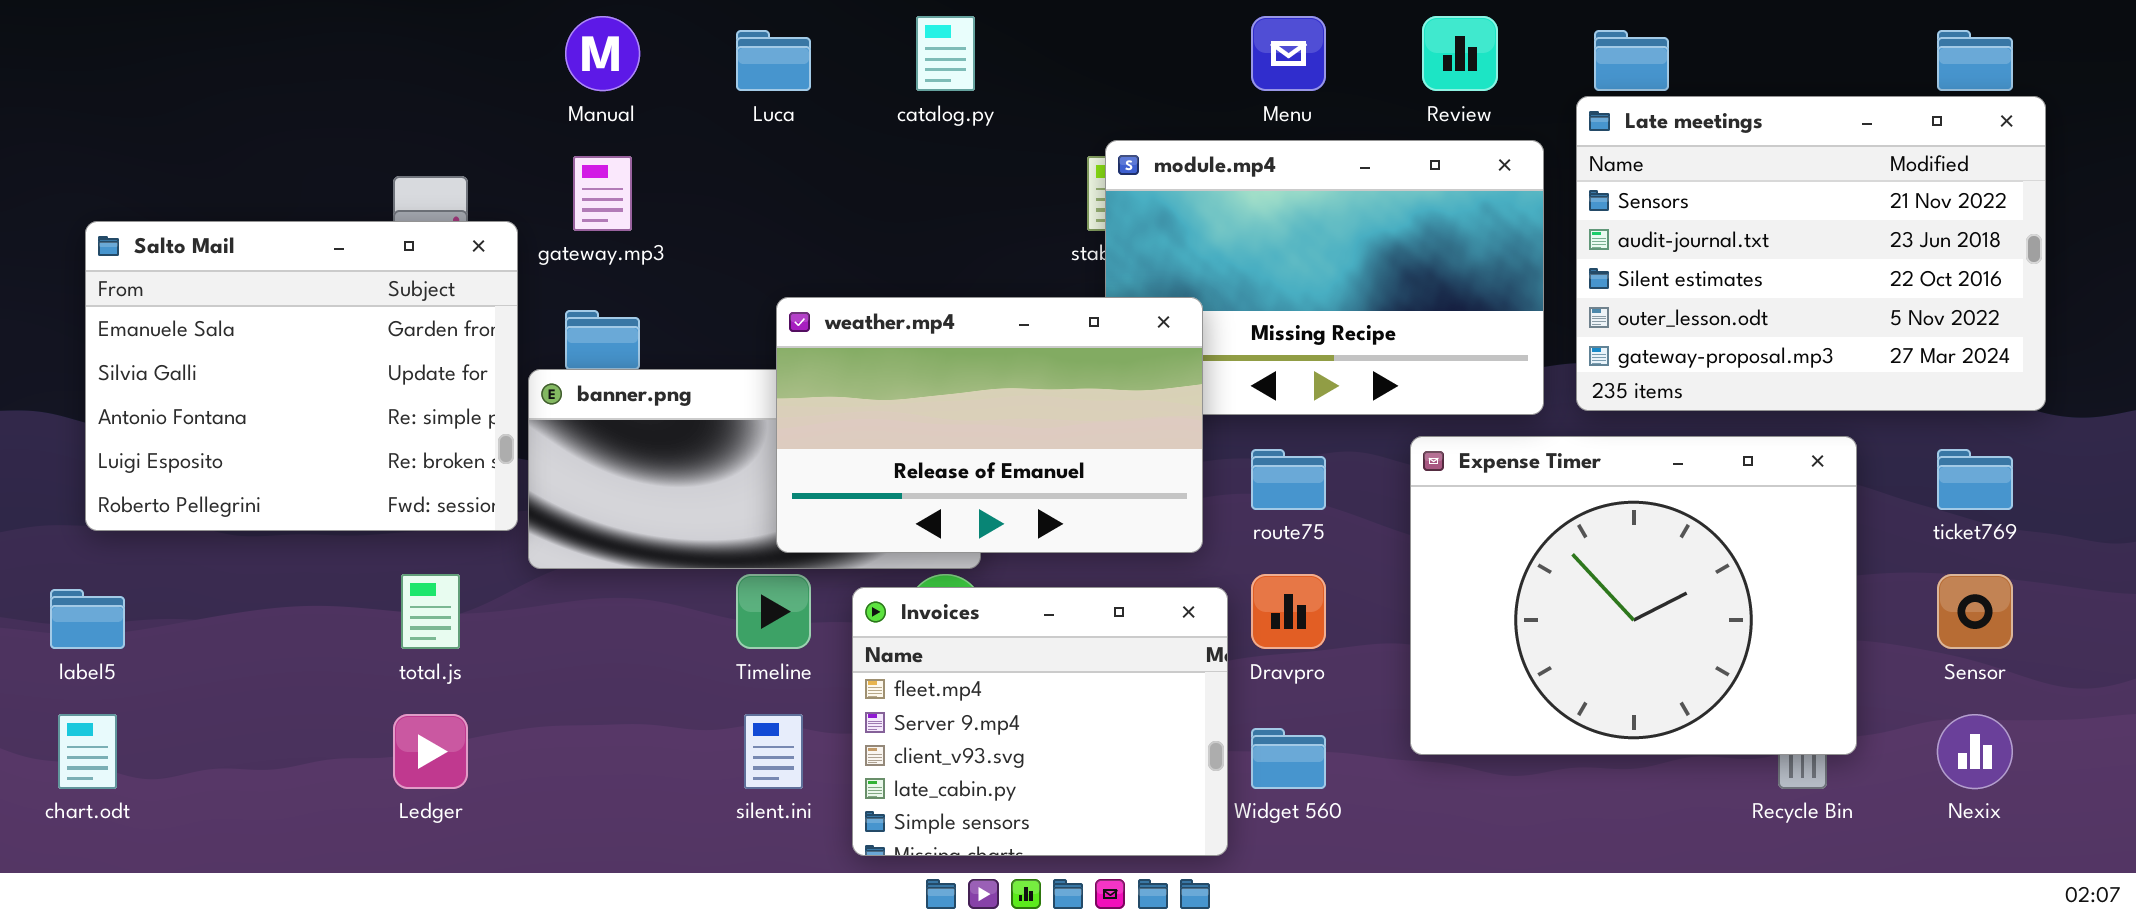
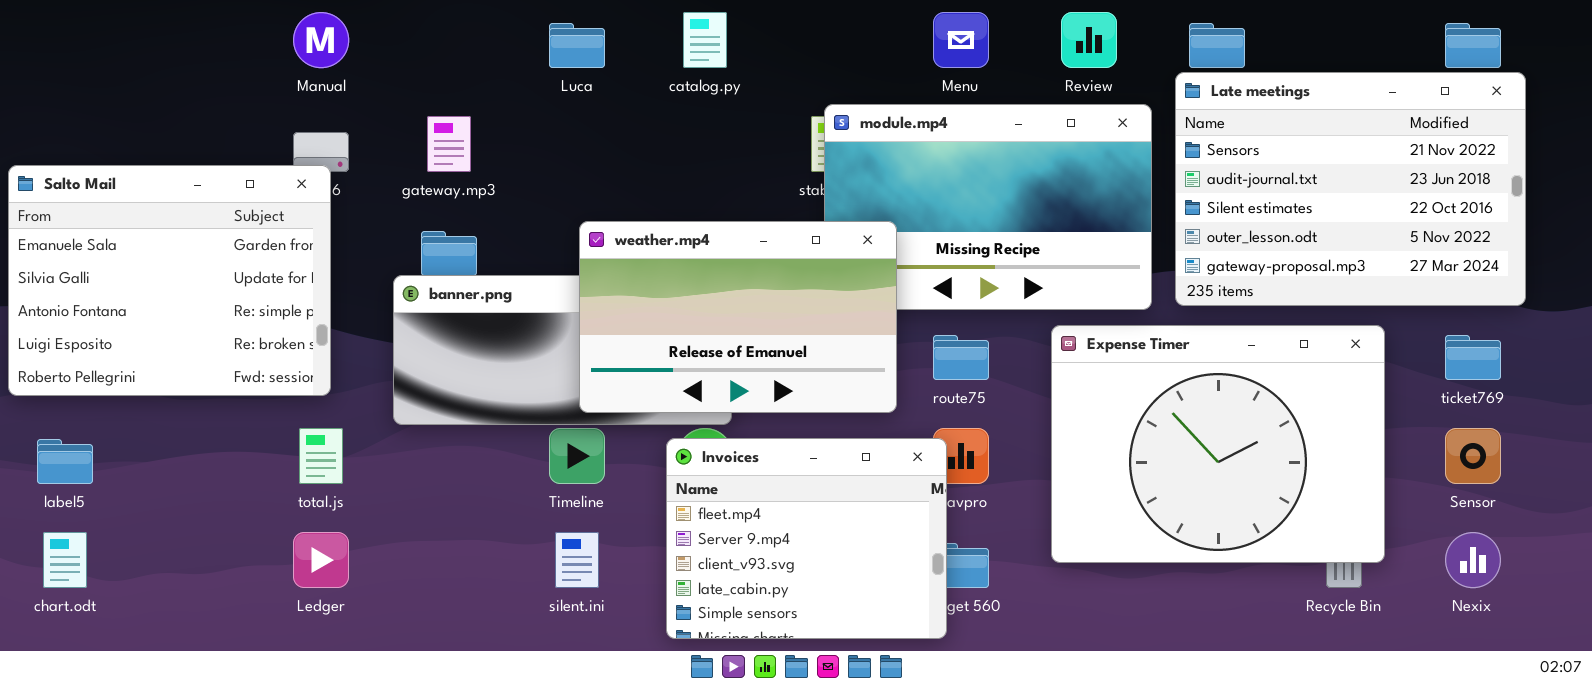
Manual: [565,16,640,91] -> [293,12,349,68], moved
Salto Mail: [85,221,518,531] -> [8,165,331,396], moved
Invoices: [852,587,1228,856] -> [666,438,947,639], moved

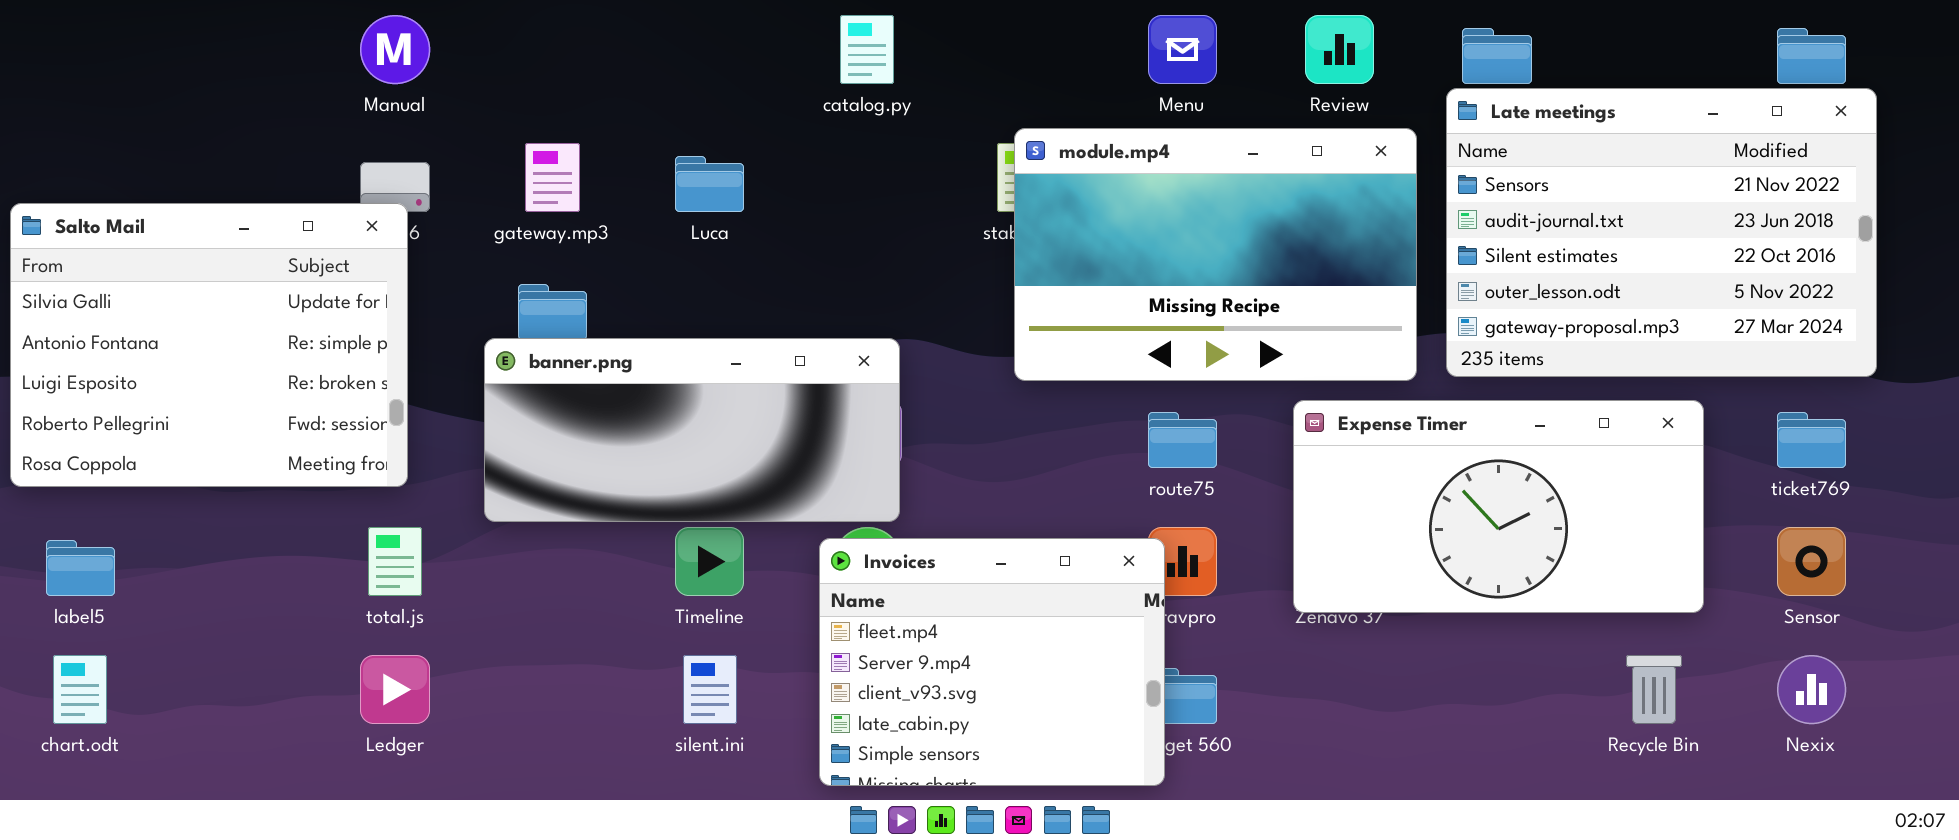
Luca: [549,23,605,68] -> [675,156,744,212], moved
Salto Mail: [8,165,331,396] -> [10,203,408,487], scrolled down 1 row
weather.mp4: [579,221,897,413] -> none, closed
Expense Timer: [1051,325,1385,563] -> [1293,400,1704,613], resized

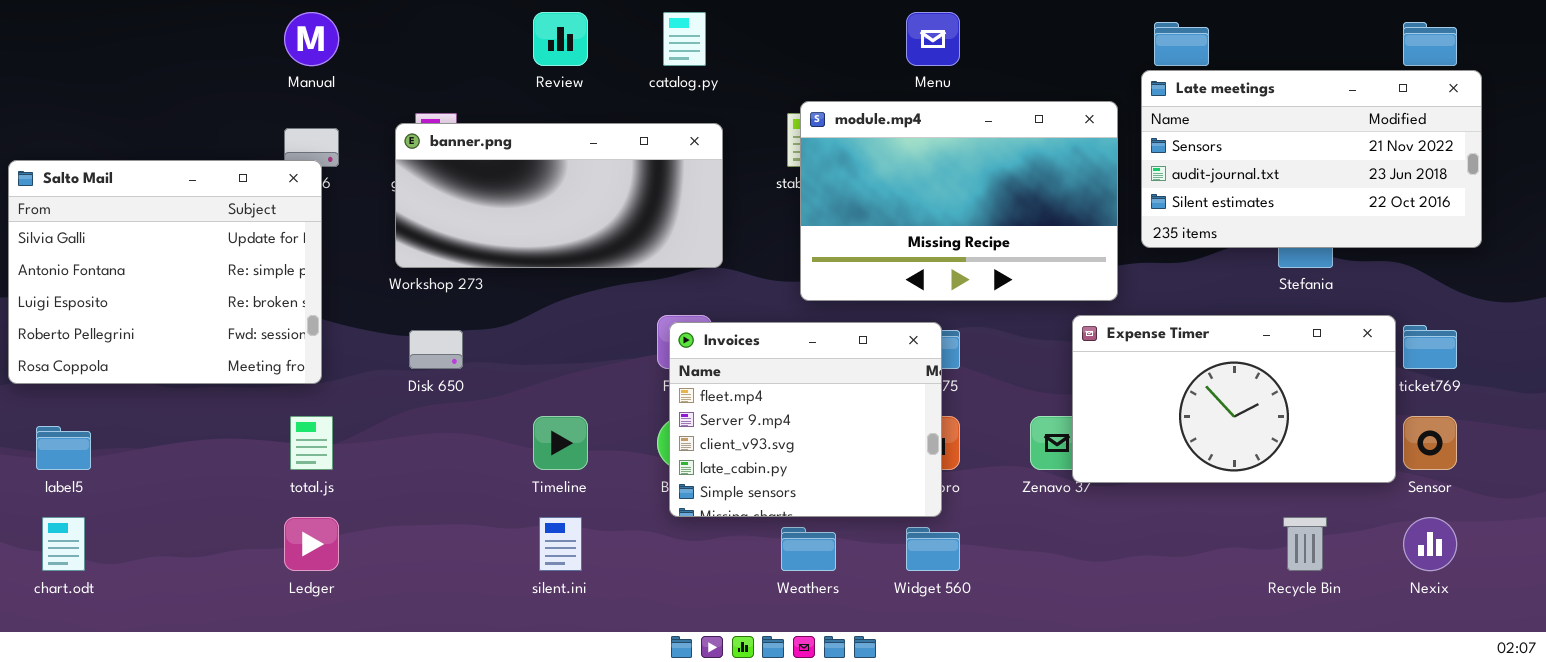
Review: [1305,15,1374,84] -> [533,12,588,66], moved
Late meetings: [1446,88,1877,377] -> [1141,70,1482,248], resized
banner.png: [484,338,900,522] -> [395,123,723,268], moved
Expense Timer: [1293,400,1704,613] -> [1072,315,1396,483], moved
Invoices: [819,538,1165,786] -> [669,322,942,517], moved

